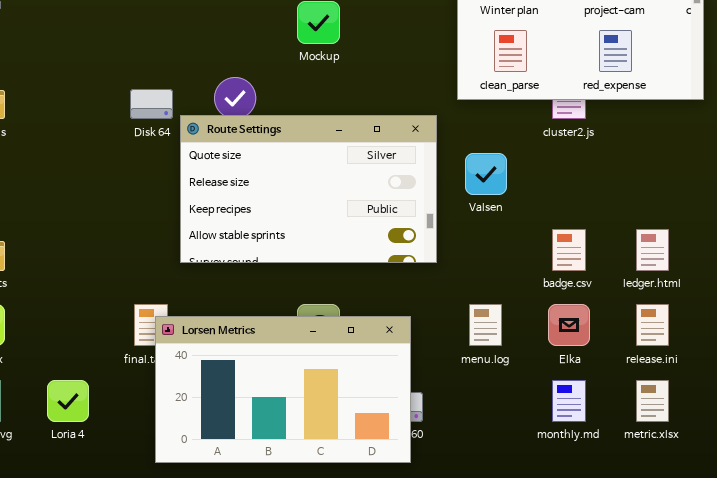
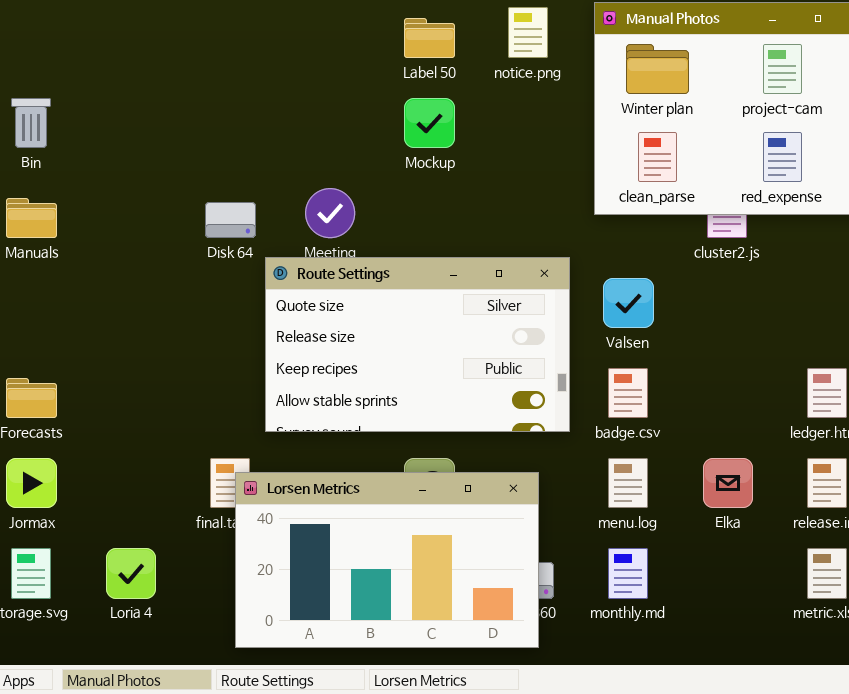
Route Settings: [180,115,437,263] -> [265,257,570,432], moved
badge.csv: [552,229,586,271] -> [608,368,648,418], moved
monthly.md: [552,380,586,422] -> [608,548,648,599], moved

